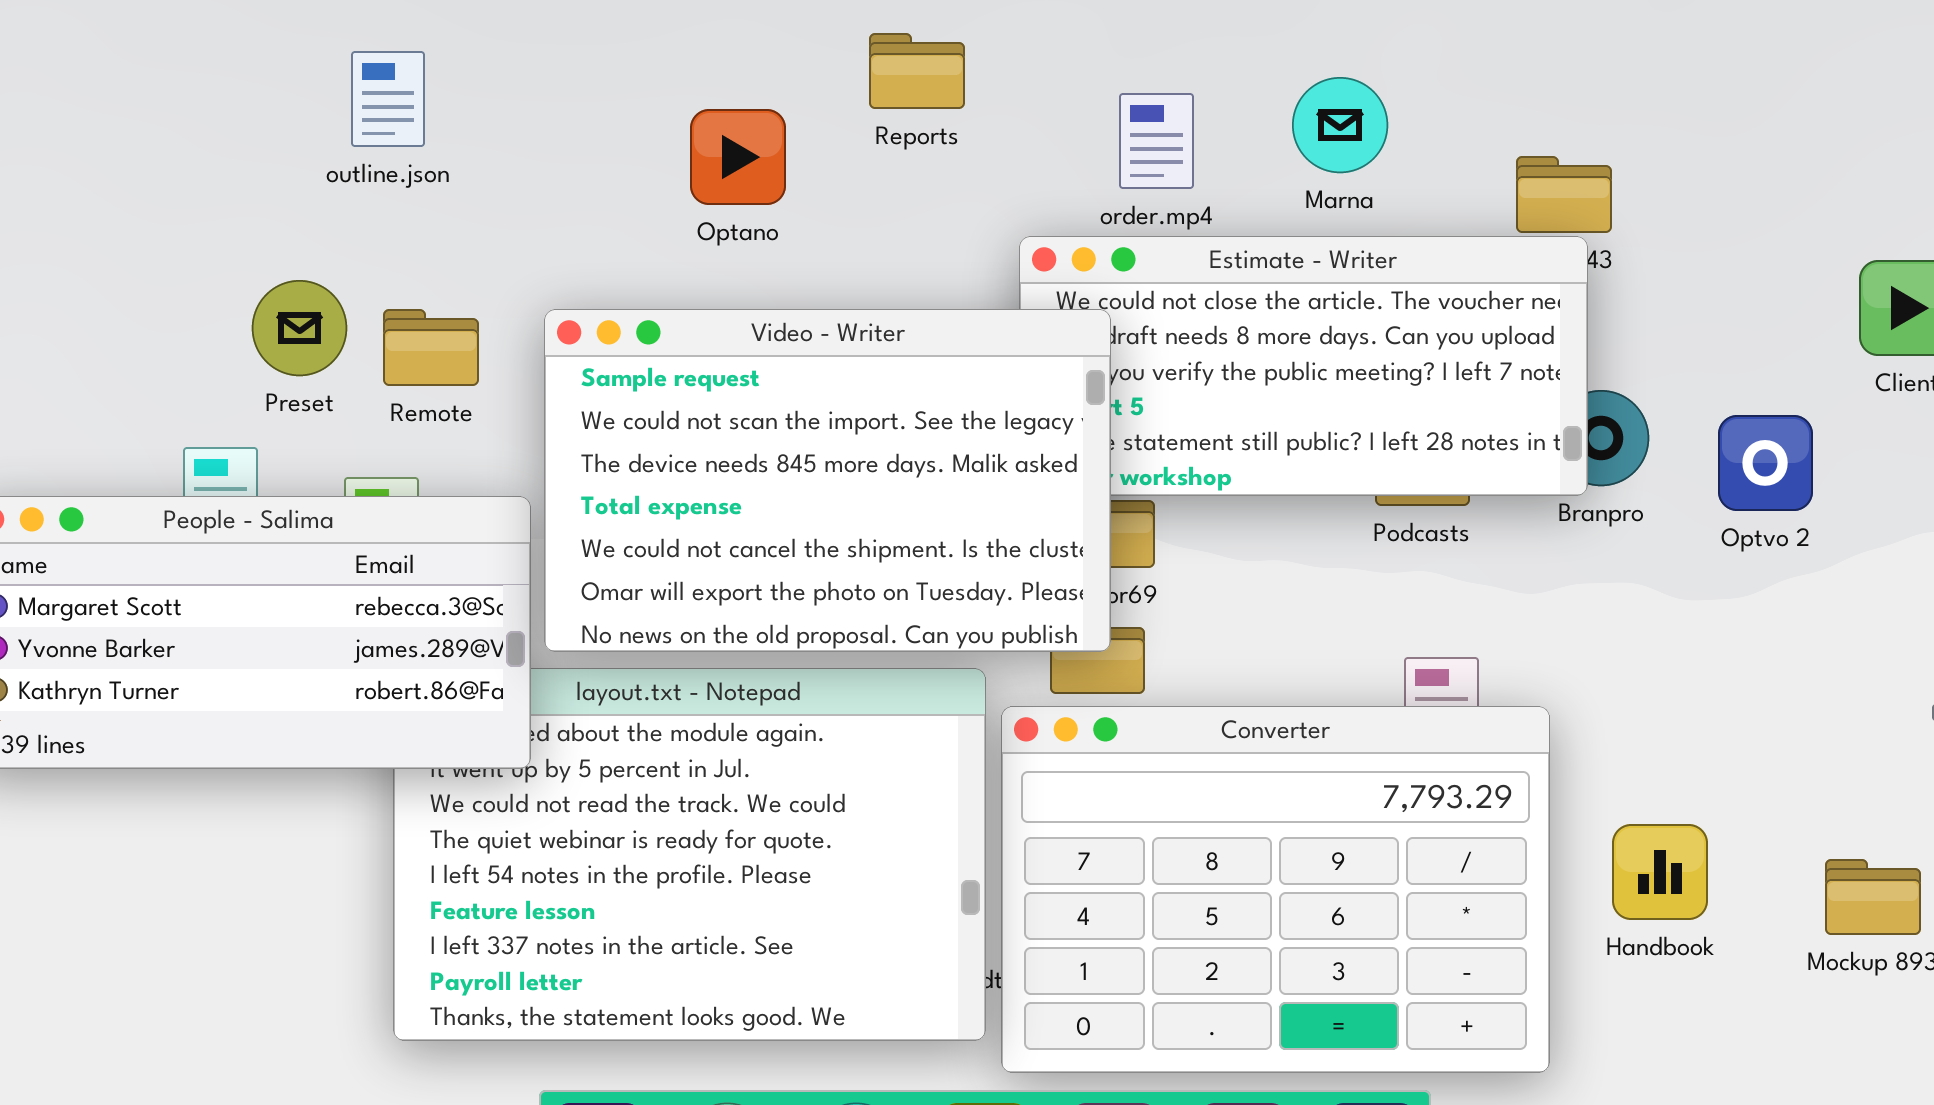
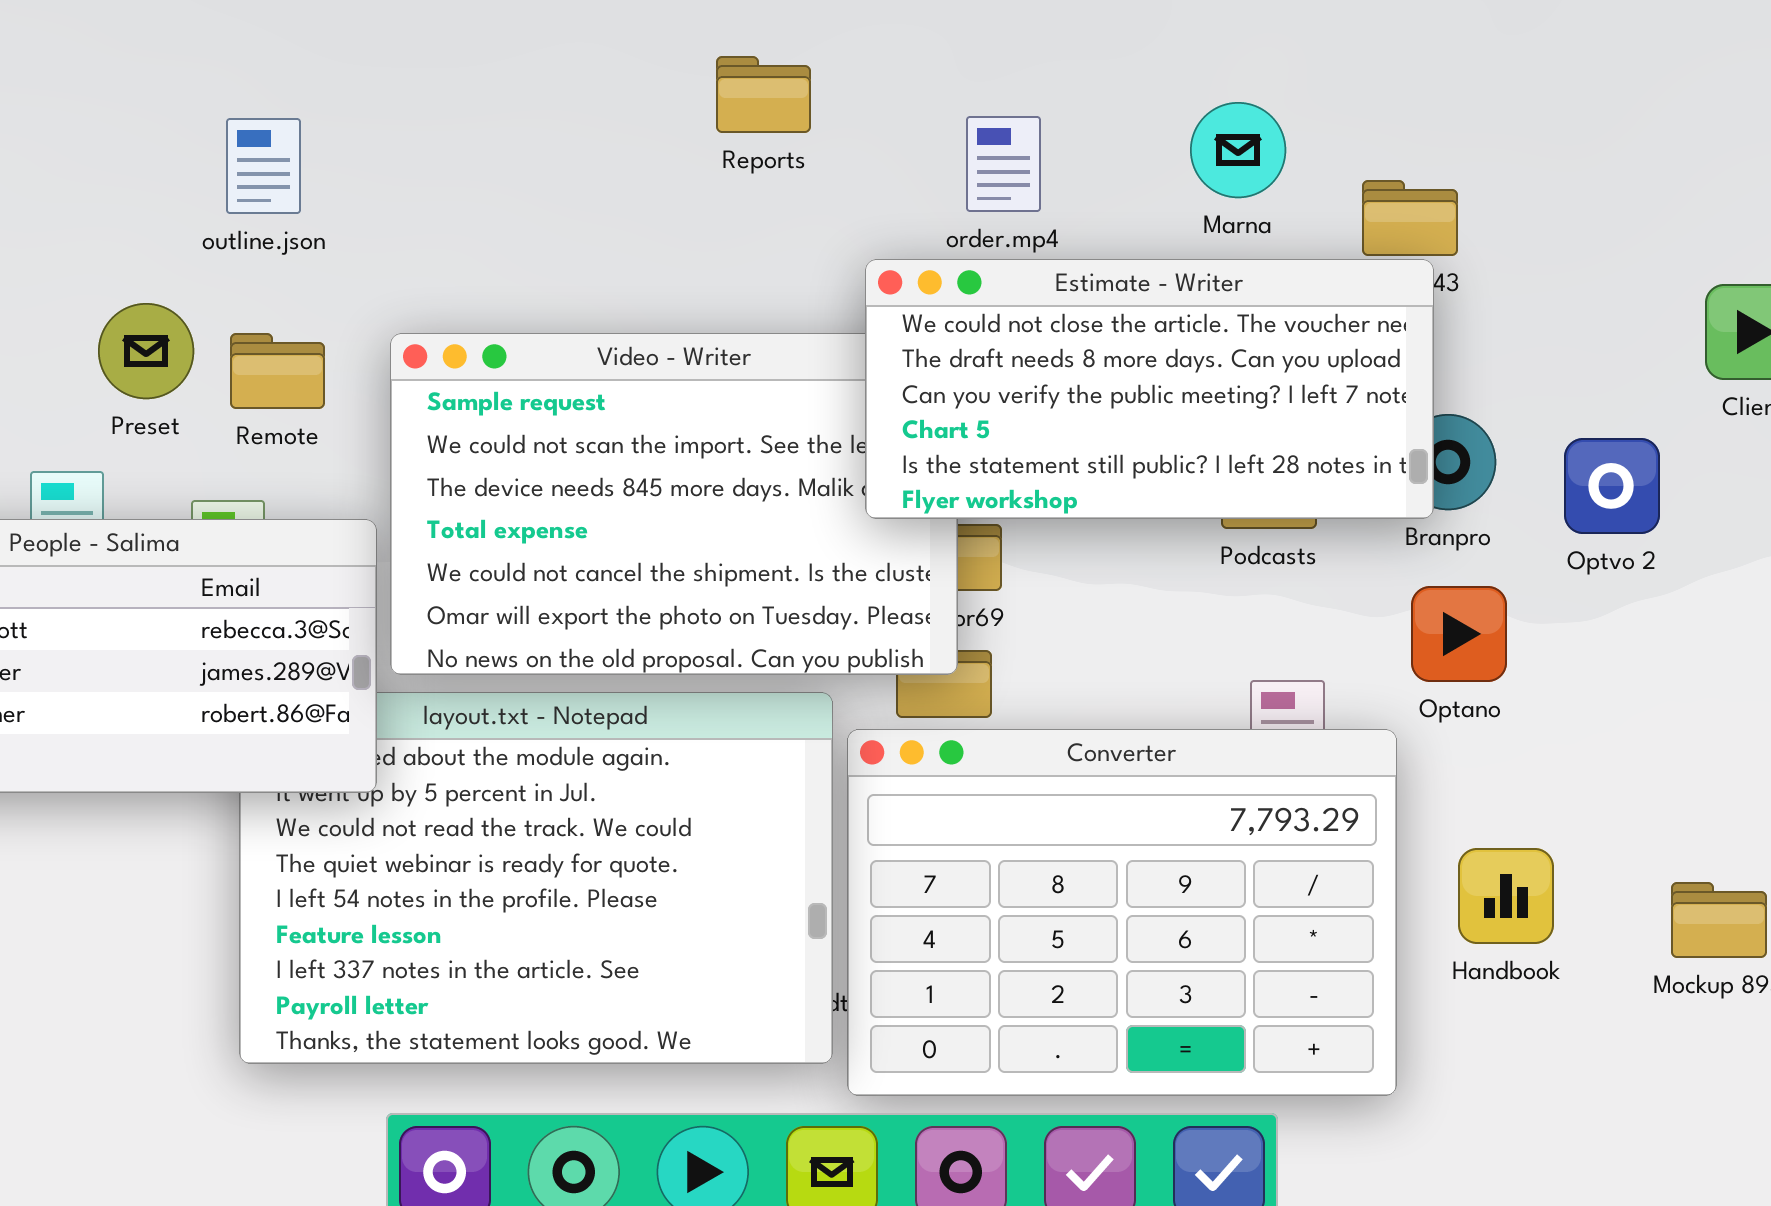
outline.json: [351,51,425,147] -> [226,118,301,214], moved
Marna: [1292,77,1388,173] -> [1190,102,1286,198], moved
Optano: [690,109,786,205] -> [1411,586,1507,682], moved
Estimate - Writer: [1019,236,1588,496] -> [865,259,1434,519], raised

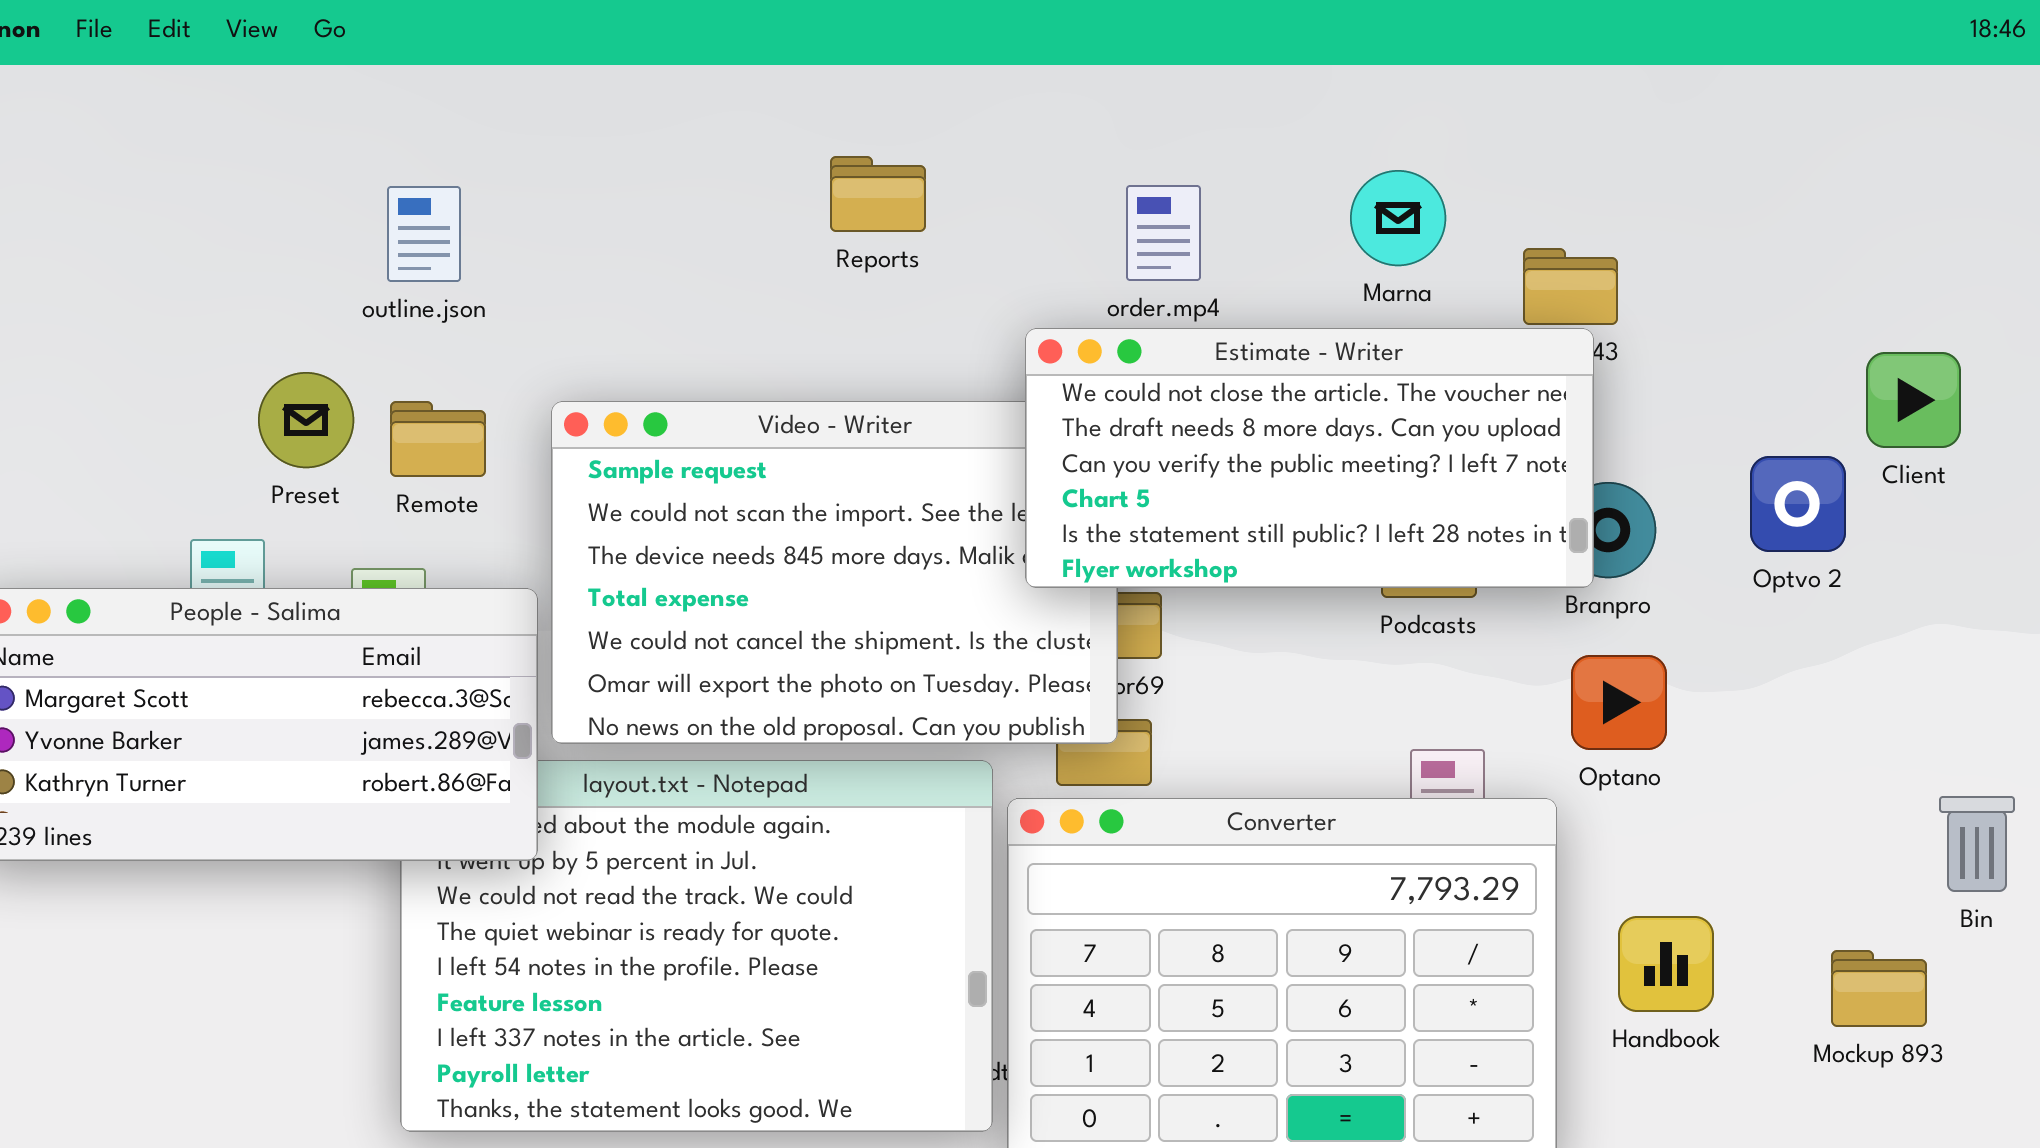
Reports: [716,56,811,133] -> [830,156,926,232], moved
Optvo 2: [1564,438,1660,534] -> [1750,456,1846,552], moved

